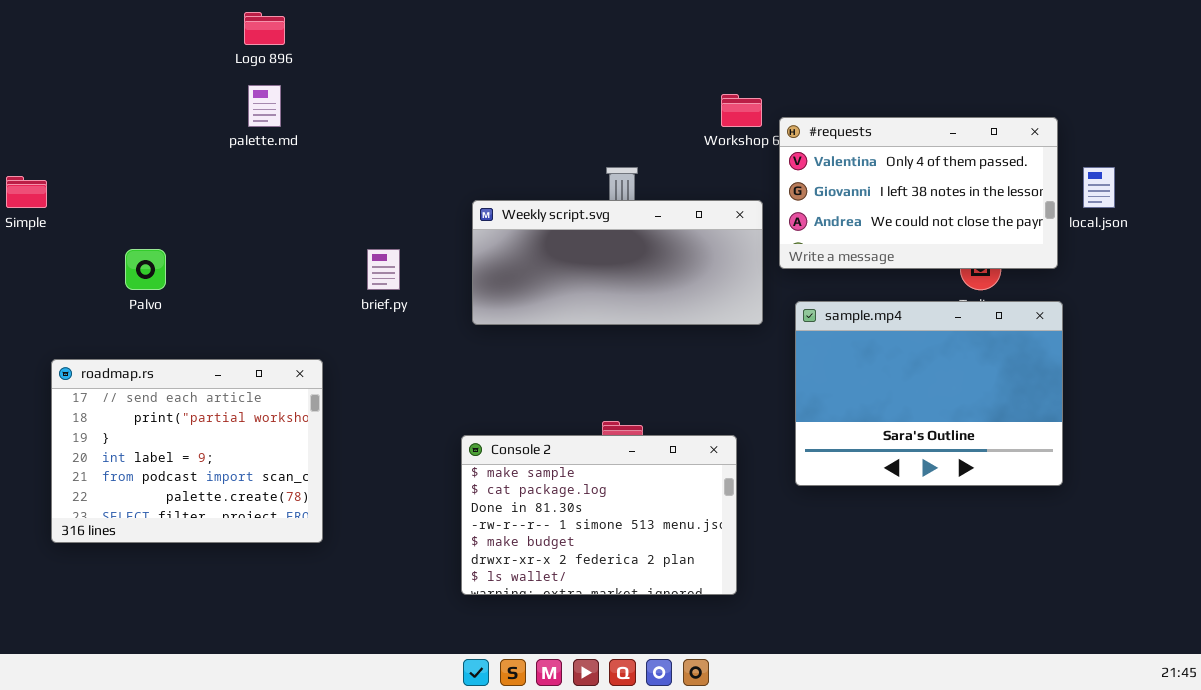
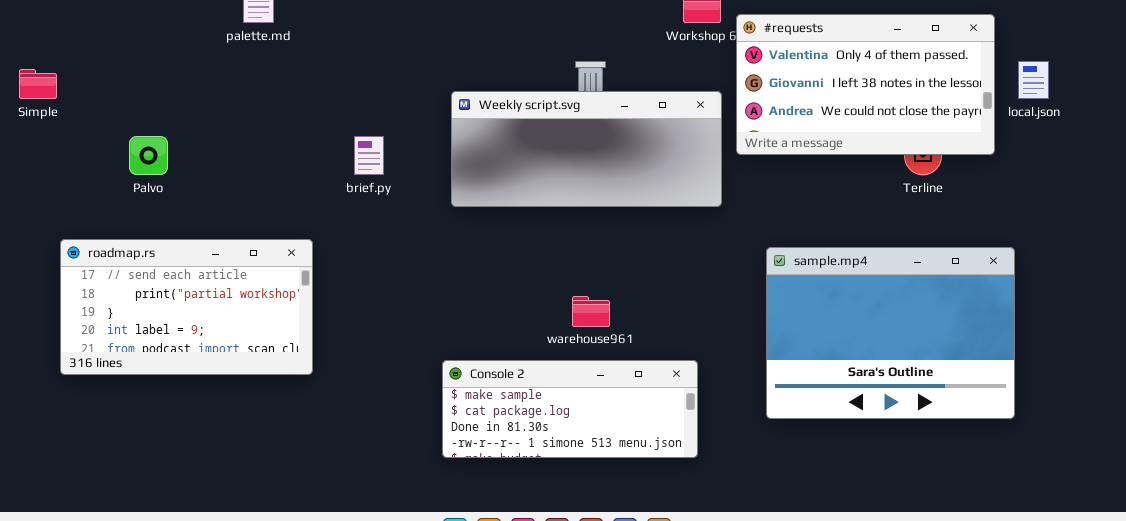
sample.mp4: [795,301,1063,486] -> [766,247,1015,419], moved
roadmap.rs: [51,359,323,543] -> [60,239,313,375], resized
Console 2: [461,435,737,595] -> [442,360,698,458], resized

